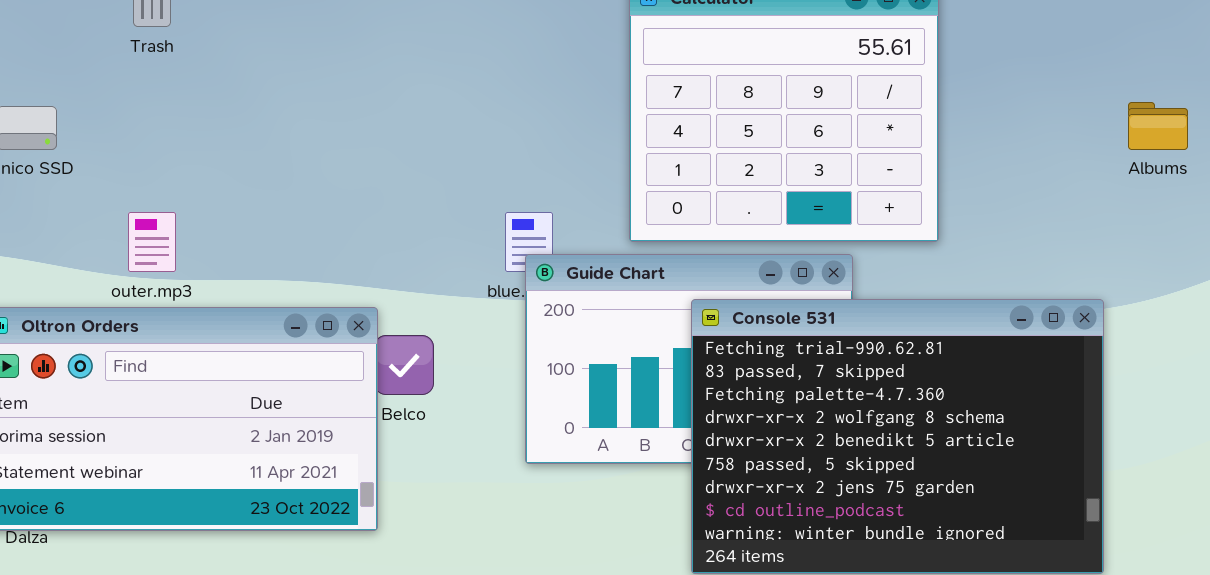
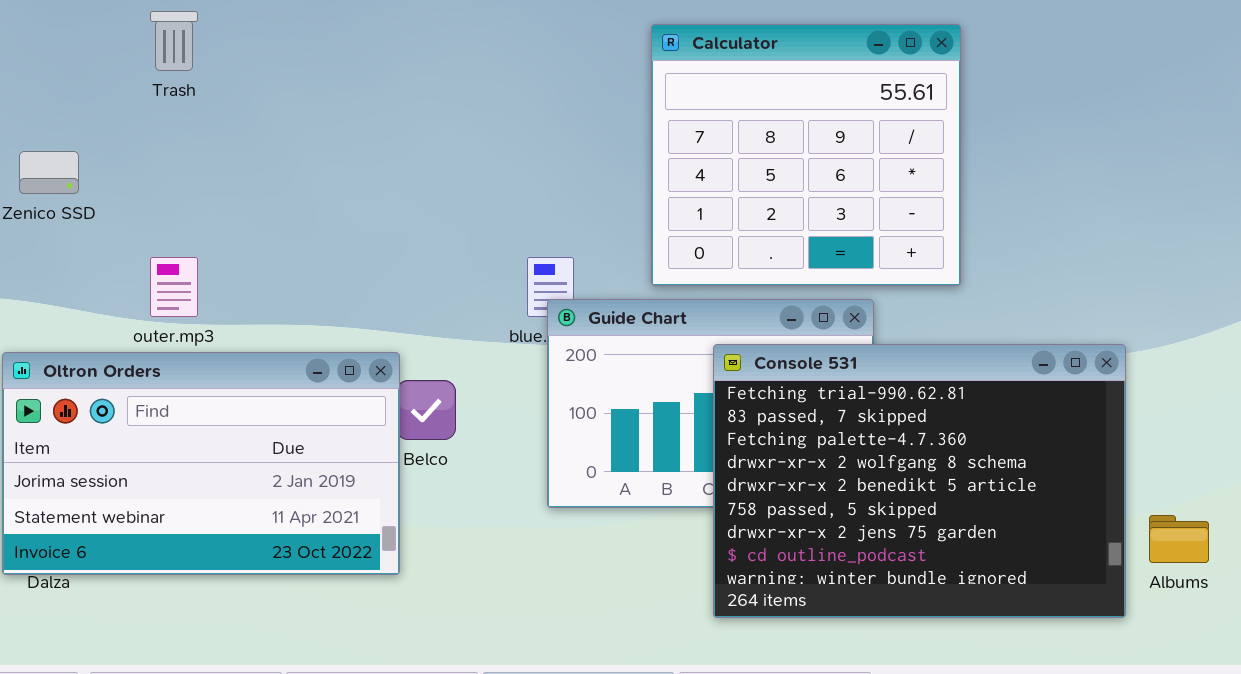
Albums: [1128,102,1188,150] -> [1149,515,1209,563], moved

